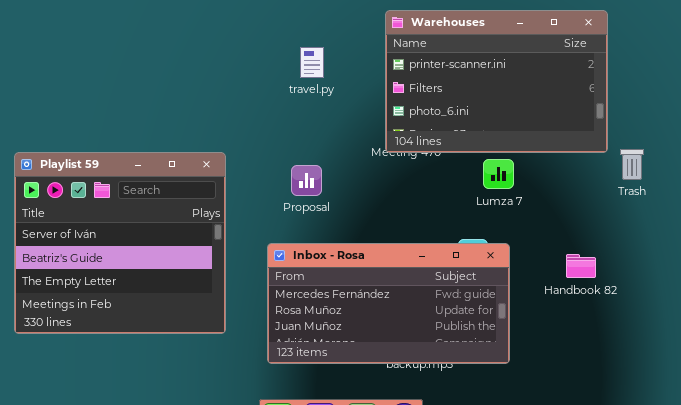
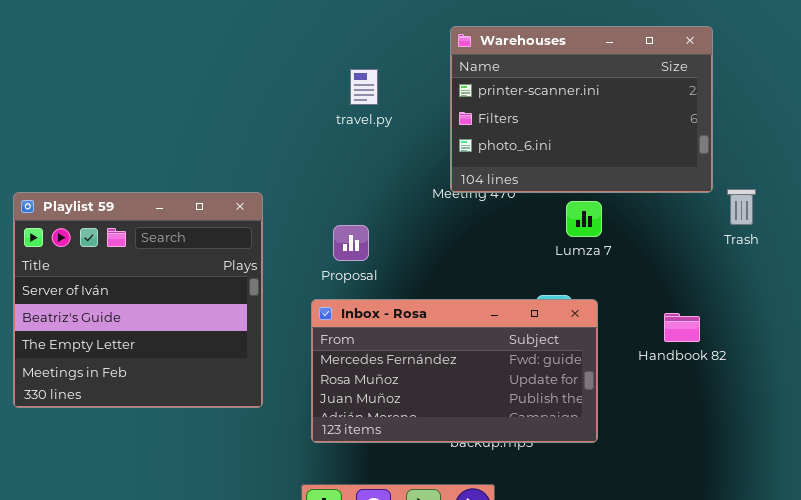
Proposal: [291,165,322,196] -> [333,225,369,261], moved

